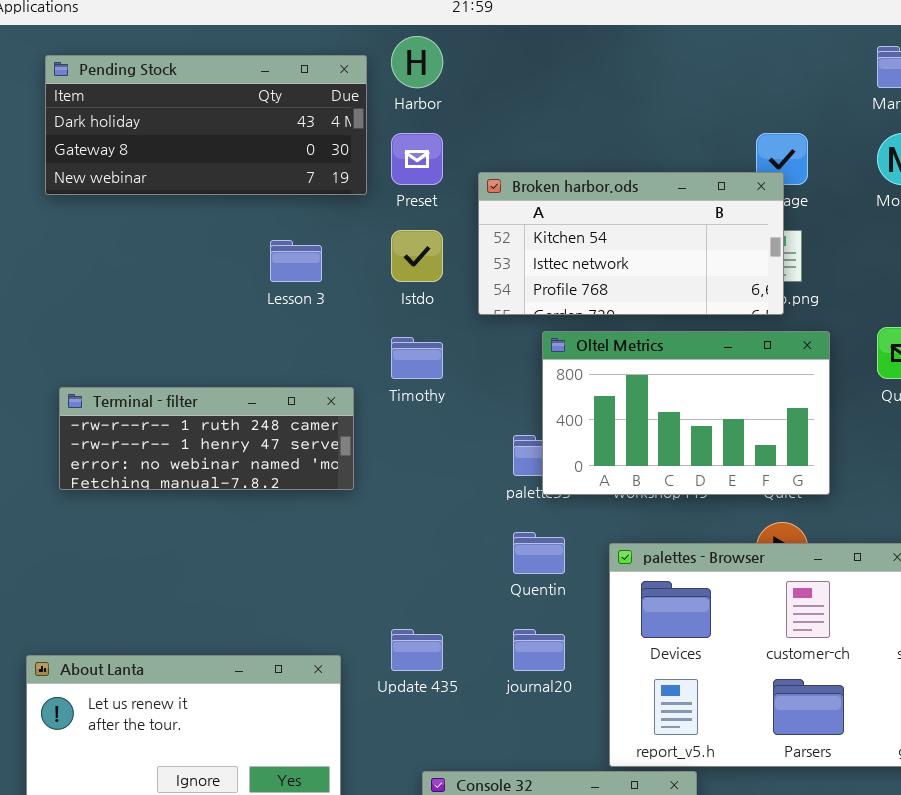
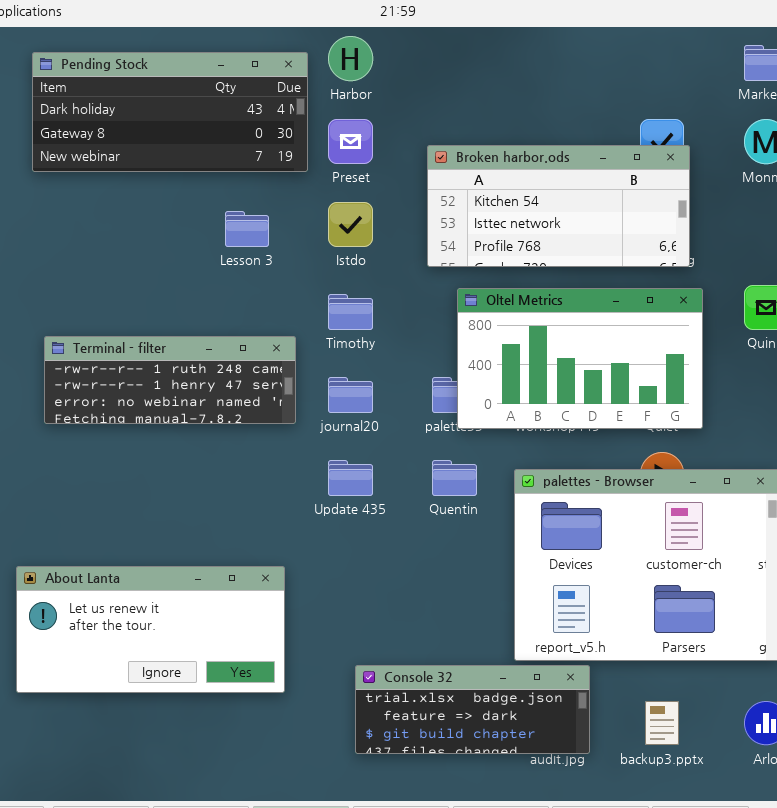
Broken harbor.ods: [478,172,784,315] -> [427,145,690,267], moved
Update 435: [391,629,443,671] -> [328,460,373,496], moved
journal20: [513,629,565,671] -> [328,377,373,413], moved

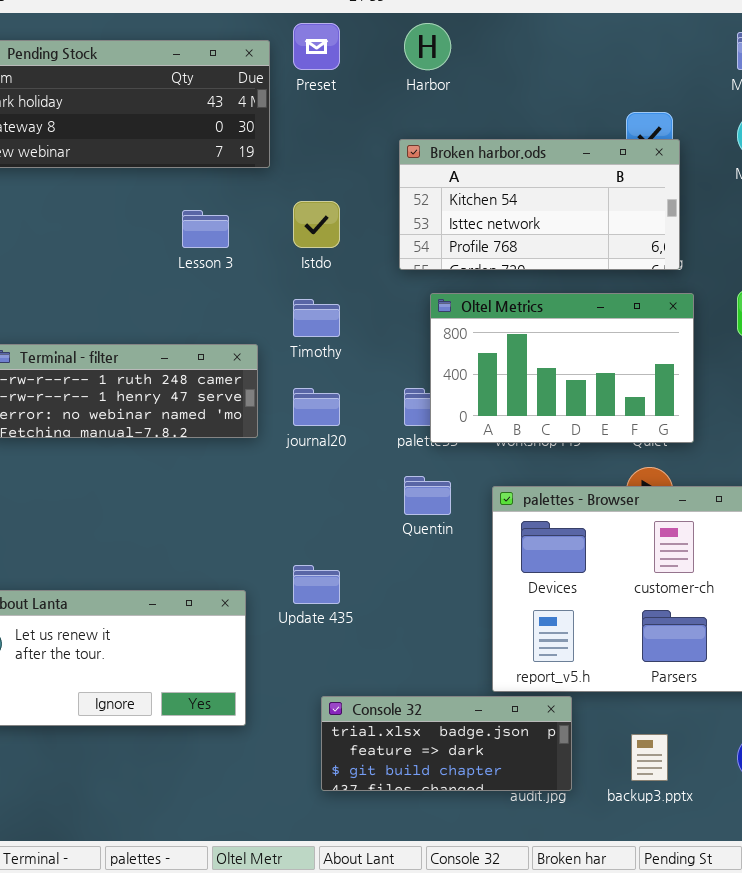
Harbor: [328,36,373,81] -> [404,23,451,70], moved
Preset: [328,119,373,164] -> [293,23,340,70], moved
Update 435: [328,460,373,496] -> [293,565,340,604], moved

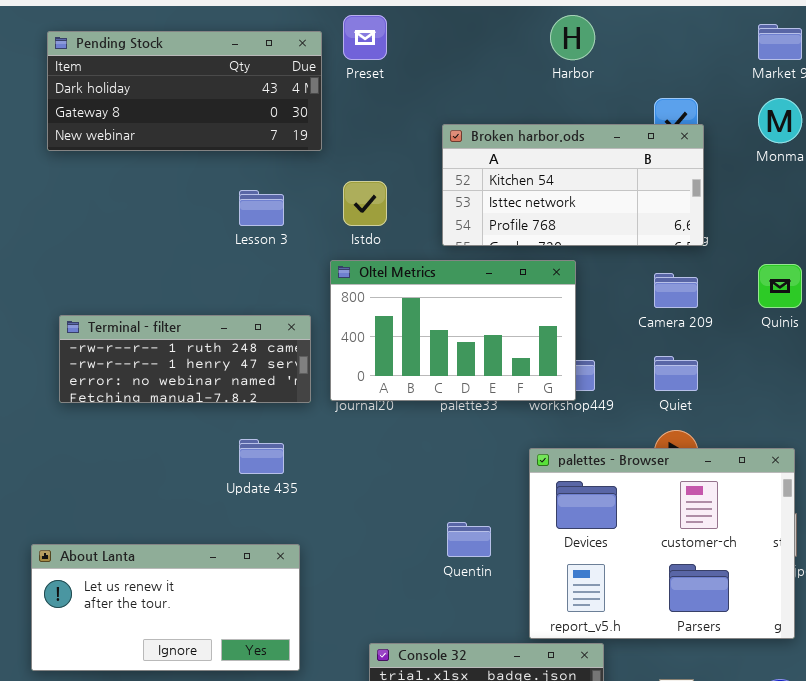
Harbor: [404,23,451,70] -> [550,15,595,60], moved
Oltel Metrics: [430,293,694,443] -> [330,260,576,401], moved
Quentin: [404,476,451,515] -> [447,522,491,557], moved
Update 435: [293,565,340,604] -> [239,439,284,474], moved

